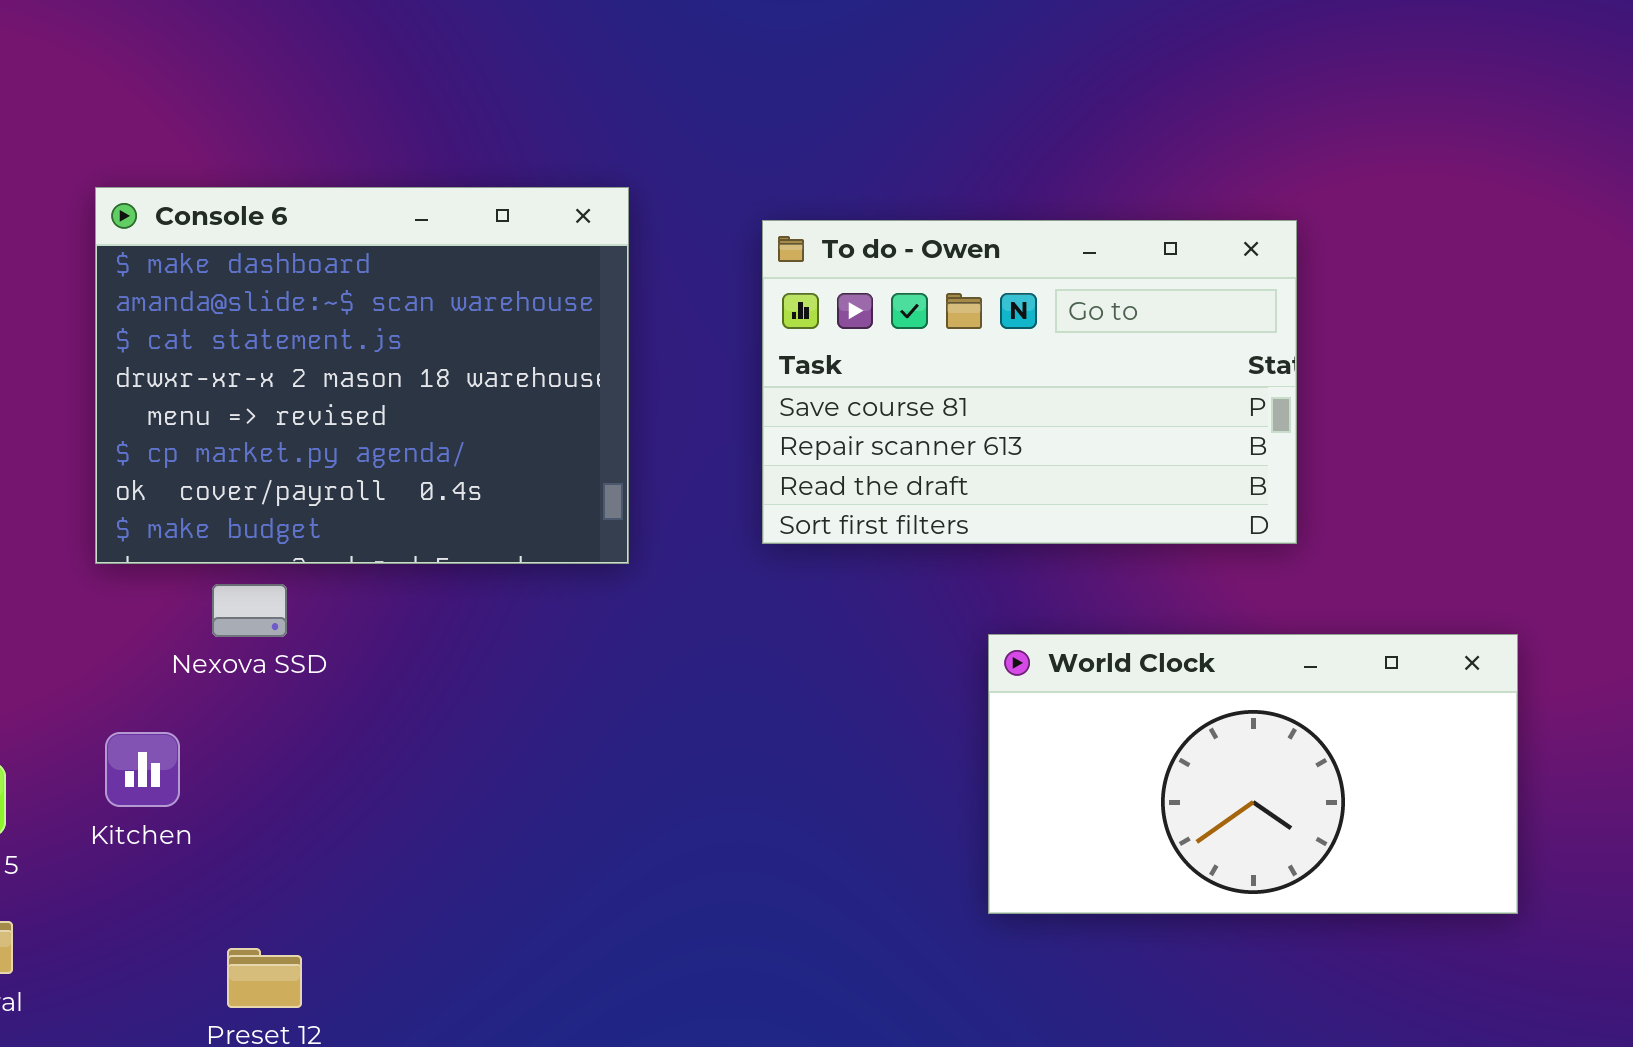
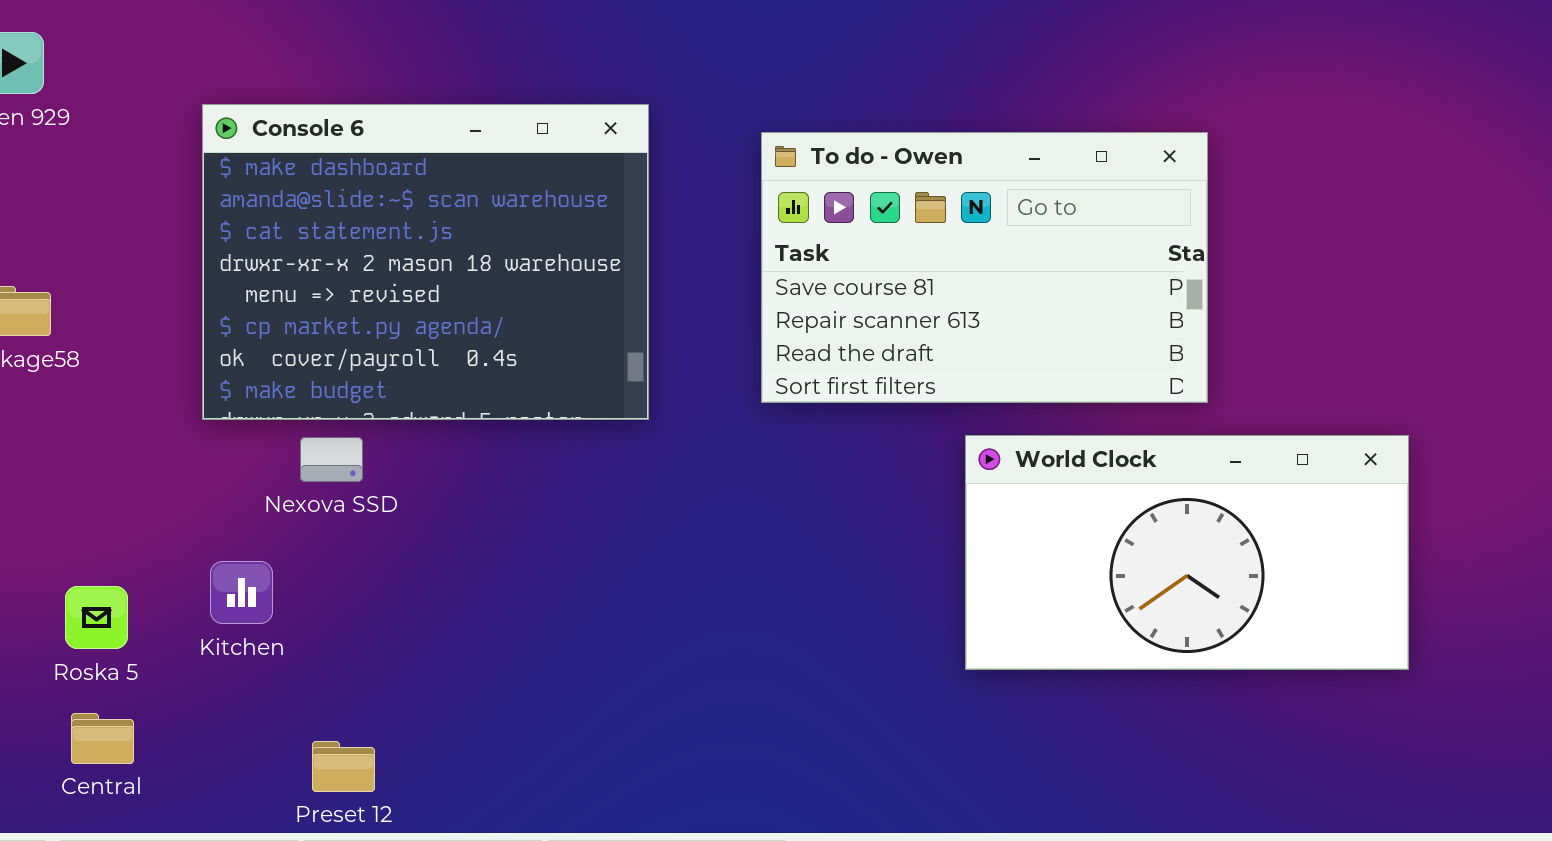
World Clock: [988,634,1518,914] -> [965,435,1409,670], moved

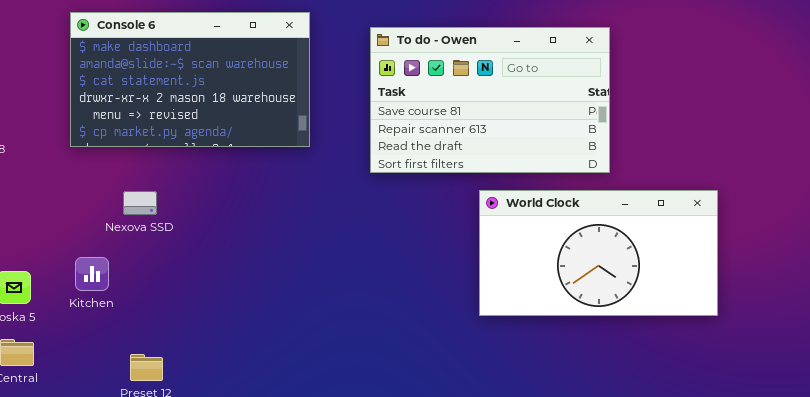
Console 6: [202,104,649,420] -> [70,12,310,147], resized

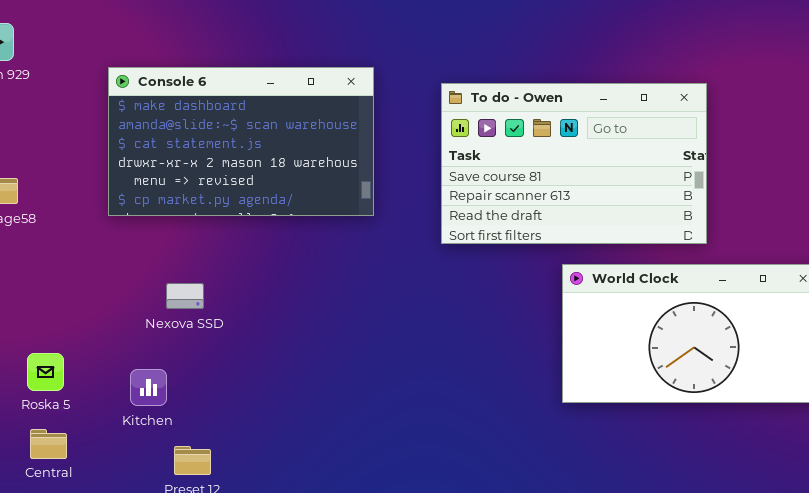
Nexova SSD: [123,191,157,215] -> [166,283,204,309], moved
Kitchen: [75,257,109,291] -> [130,369,167,406], moved

